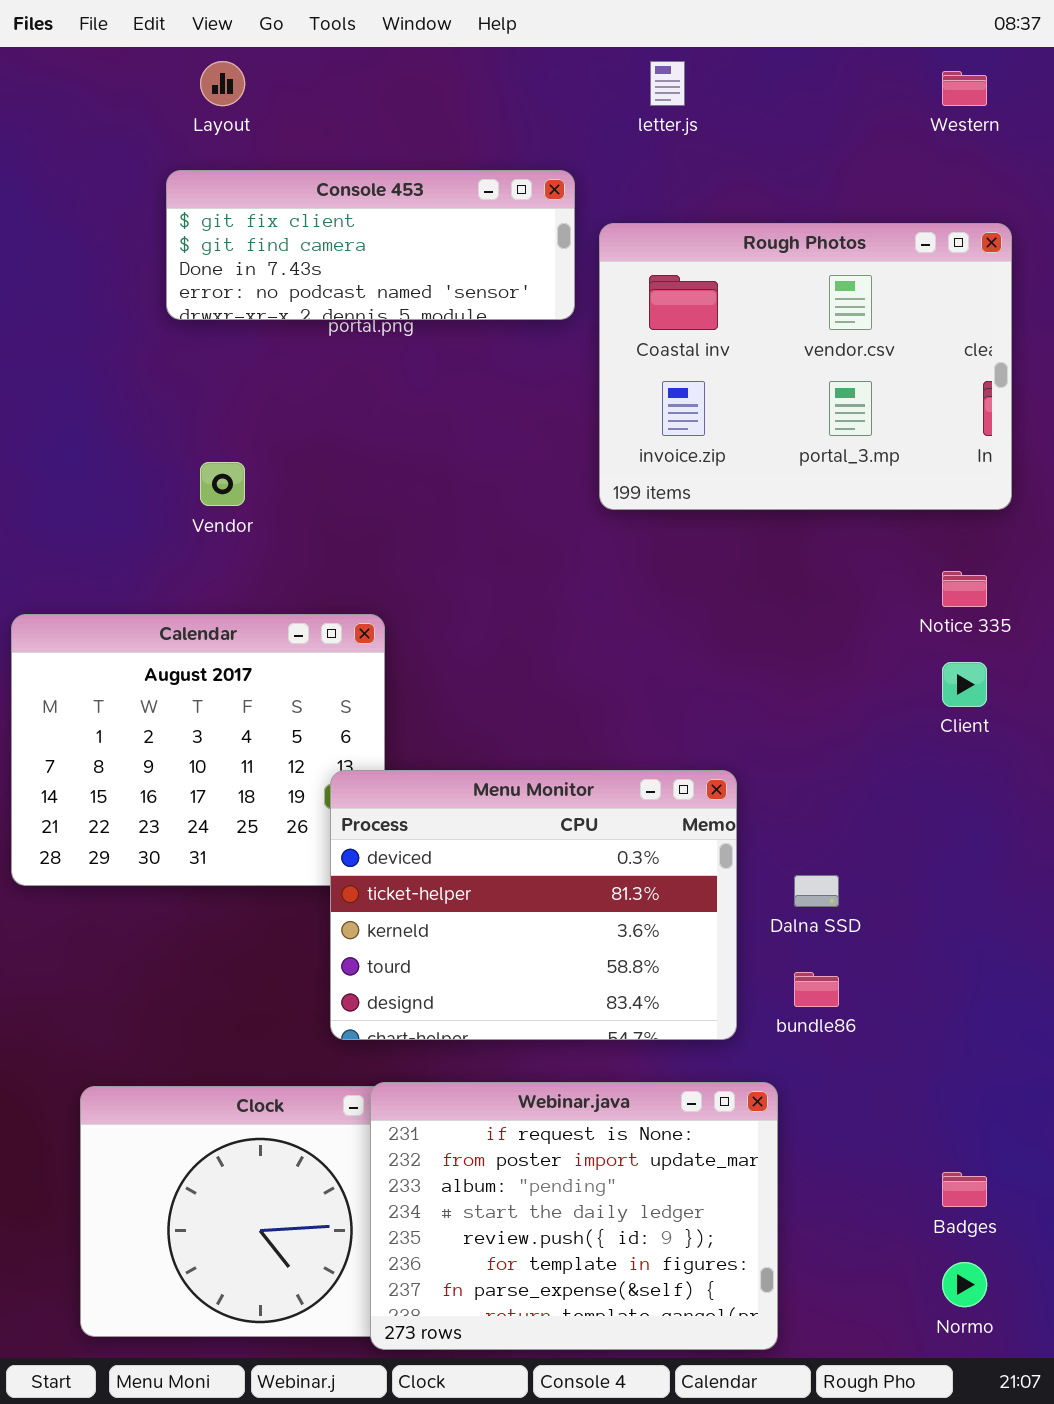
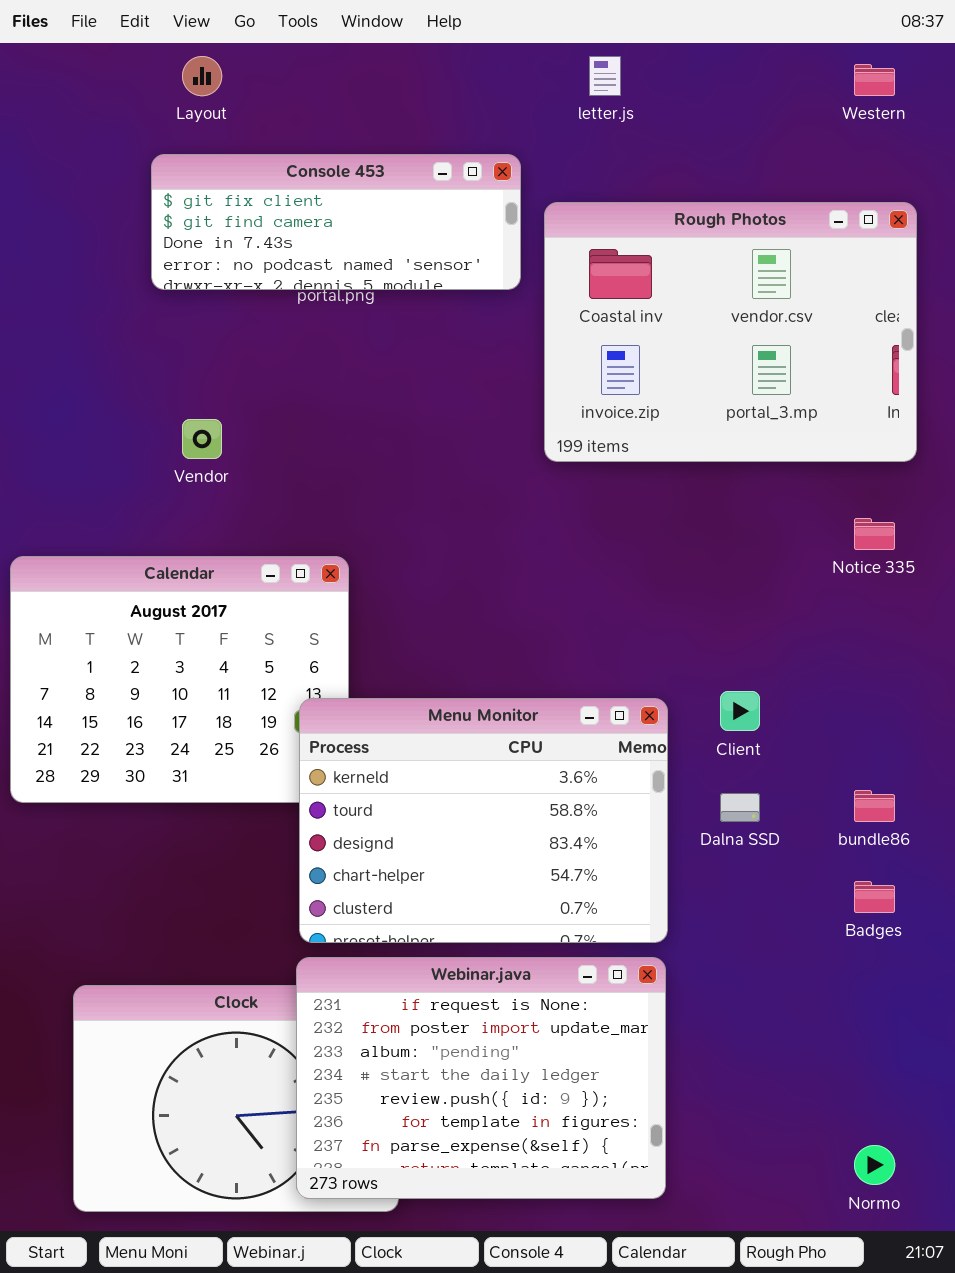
Client: [942,662,987,707] -> [720,691,760,731], moved
Menu Monitor: [330,770,737,1040] -> [299,698,668,943], scrolled down 2 rows
bundle86: [794,972,839,1007] -> [854,790,895,822], moved
Webinar.java: [370,1082,778,1350] -> [296,957,666,1199], moved
Badges: [942,1172,987,1207] -> [854,881,895,913], moved

